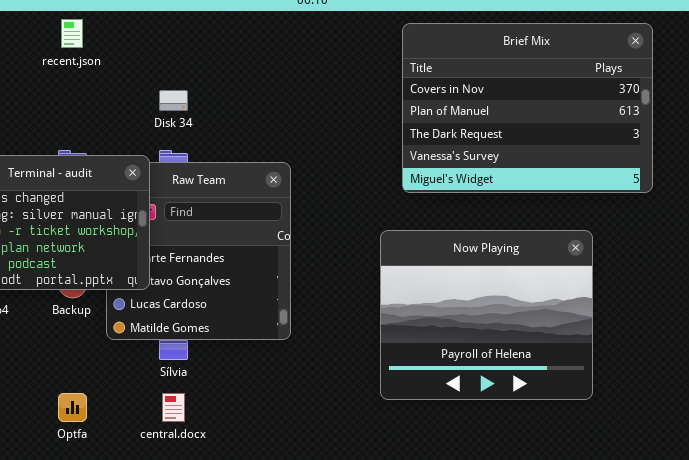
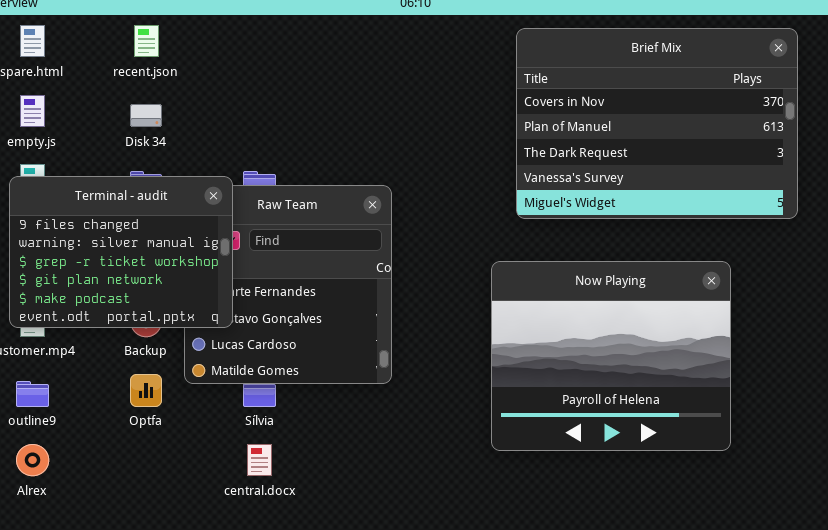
Disk 34: [159,90,188,111] -> [130,104,162,127], moved
Optfa: [58,393,87,422] -> [130,374,162,407], moved

